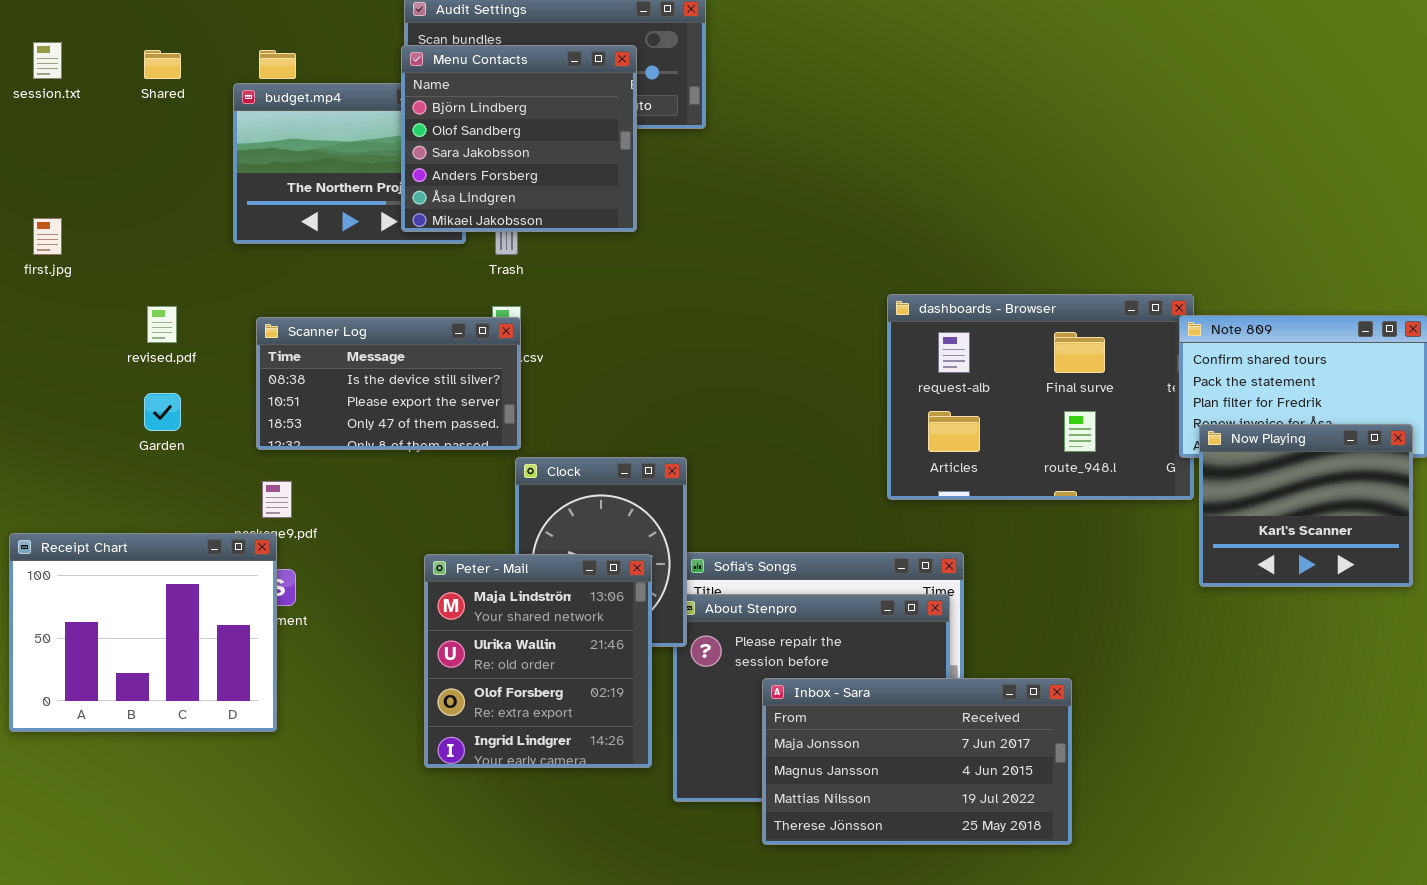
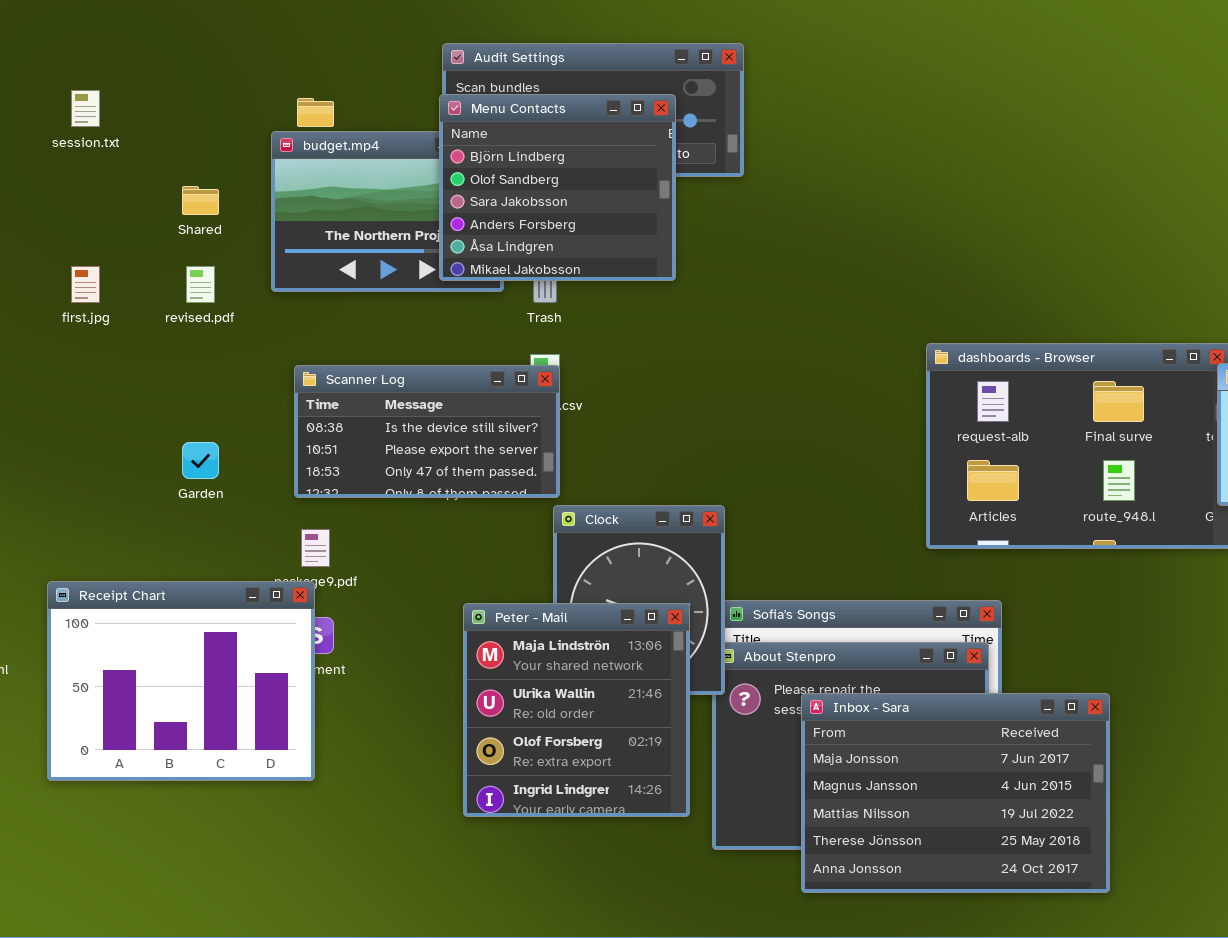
Shared: [144,50,181,79] -> [182,186,219,215], moved
revised.pdf: [147,306,177,343] -> [186,266,215,303], moved
Inbox - Sara: [762,678,1072,845] -> [801,693,1110,893], resized

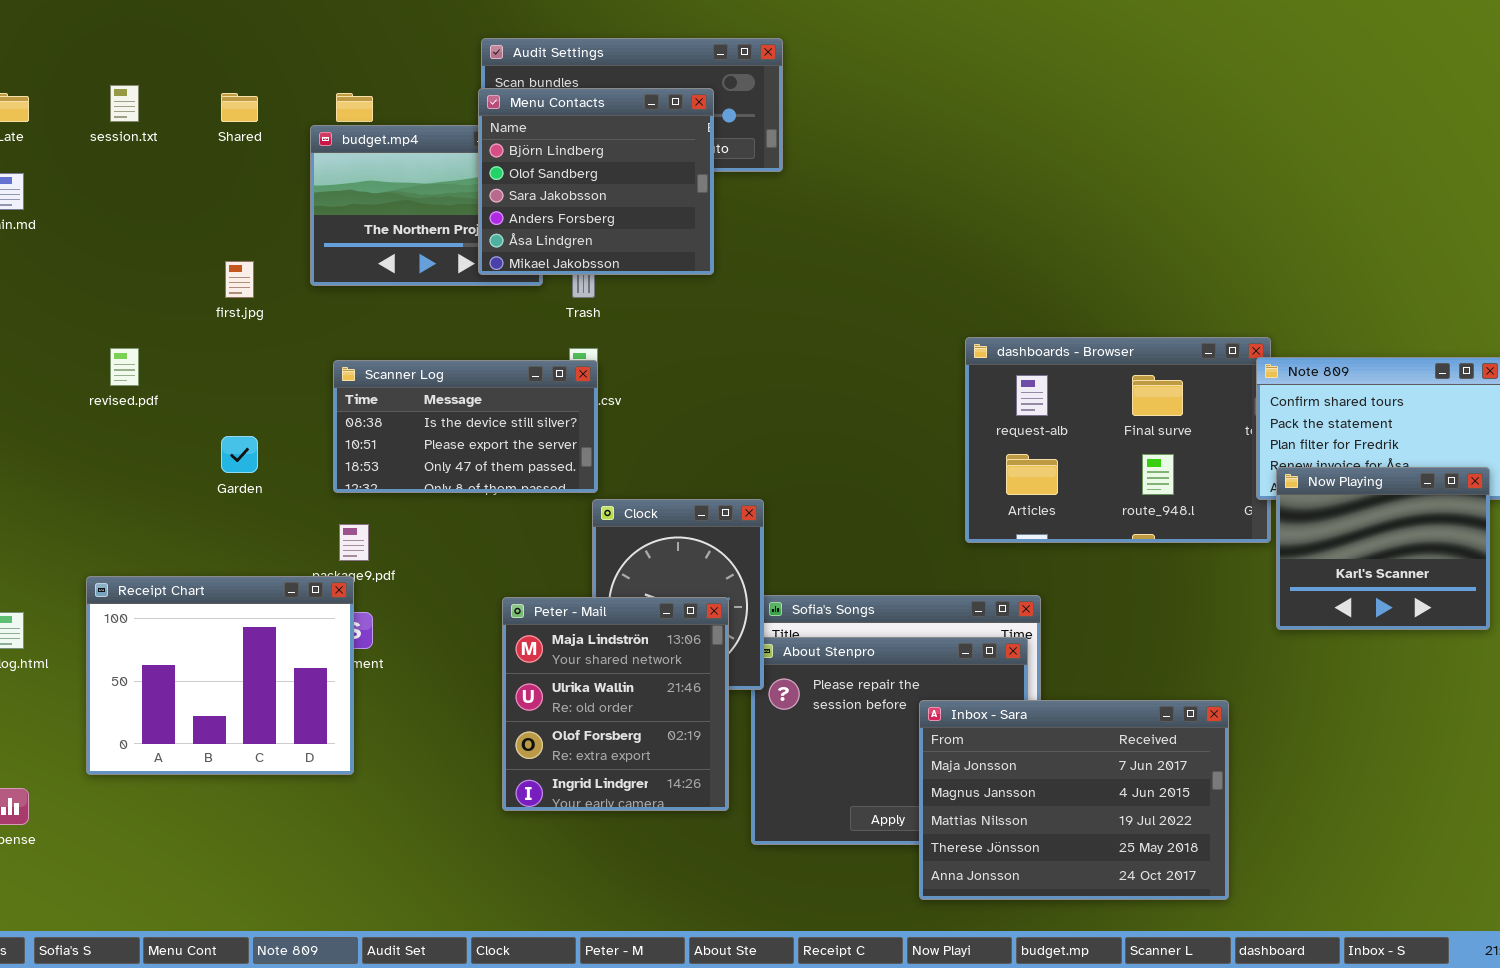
Shared: [182,186,219,215] -> [221,93,258,122], moved
first.jpg: [71,266,100,303] -> [225,261,254,298], moved
revised.pdf: [186,266,215,303] -> [110,348,139,386], moved
Inbox - Sara: [801,693,1110,893] -> [919,700,1229,900], moved

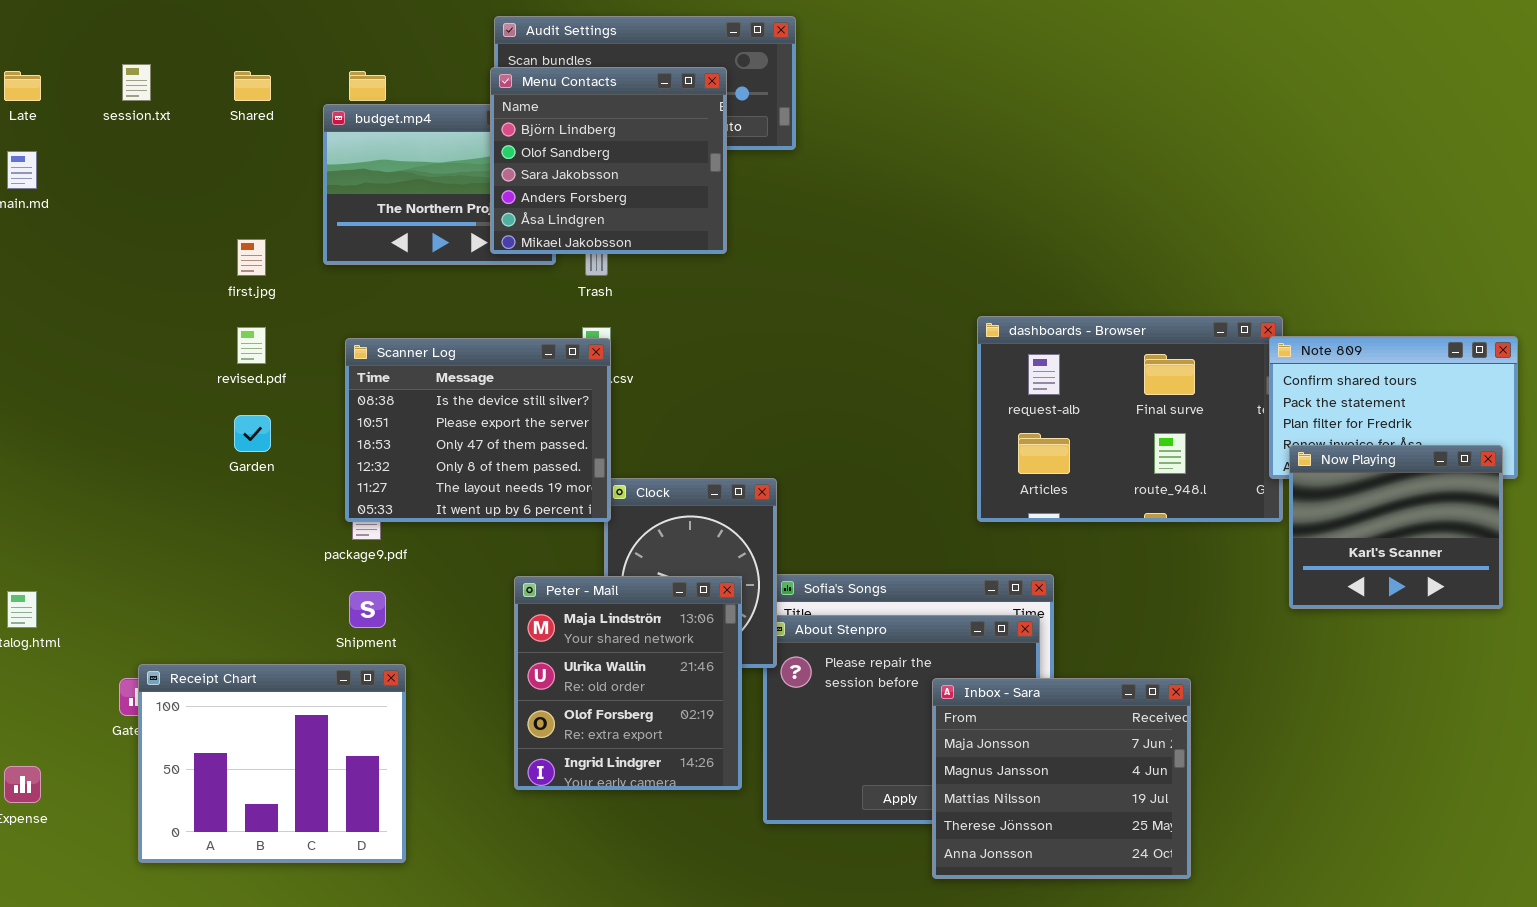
revised.pdf: [110,348,139,386] -> [237,327,266,364], moved
Scanner Log: [333,360,598,493] -> [345,338,611,522], resized
Receipt Chart: [86,576,354,775] -> [138,664,406,863], moved
Inbox - Sara: [919,700,1229,900] -> [932,678,1191,879], resized

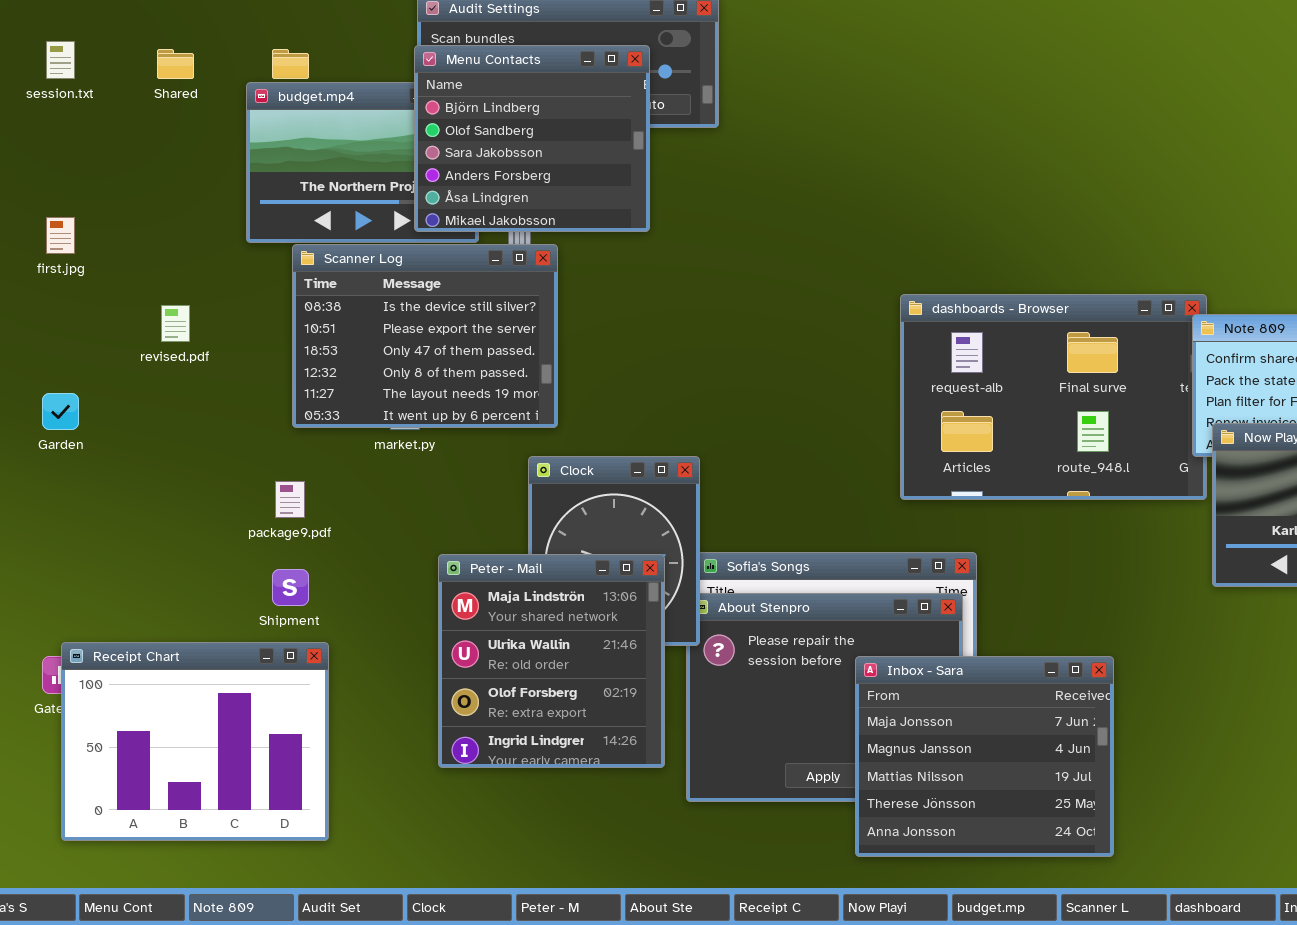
first.jpg: [237,239,266,276] -> [46,217,75,254], moved
Scanner Log: [345,338,611,522] -> [292,244,558,428], moved
Garden: [234,415,271,452] -> [42,393,79,430], moved

